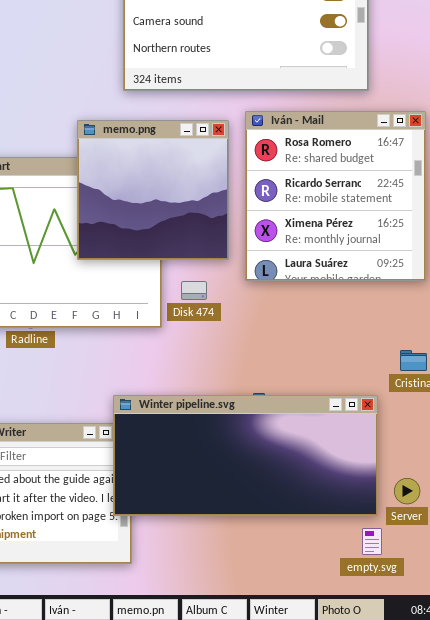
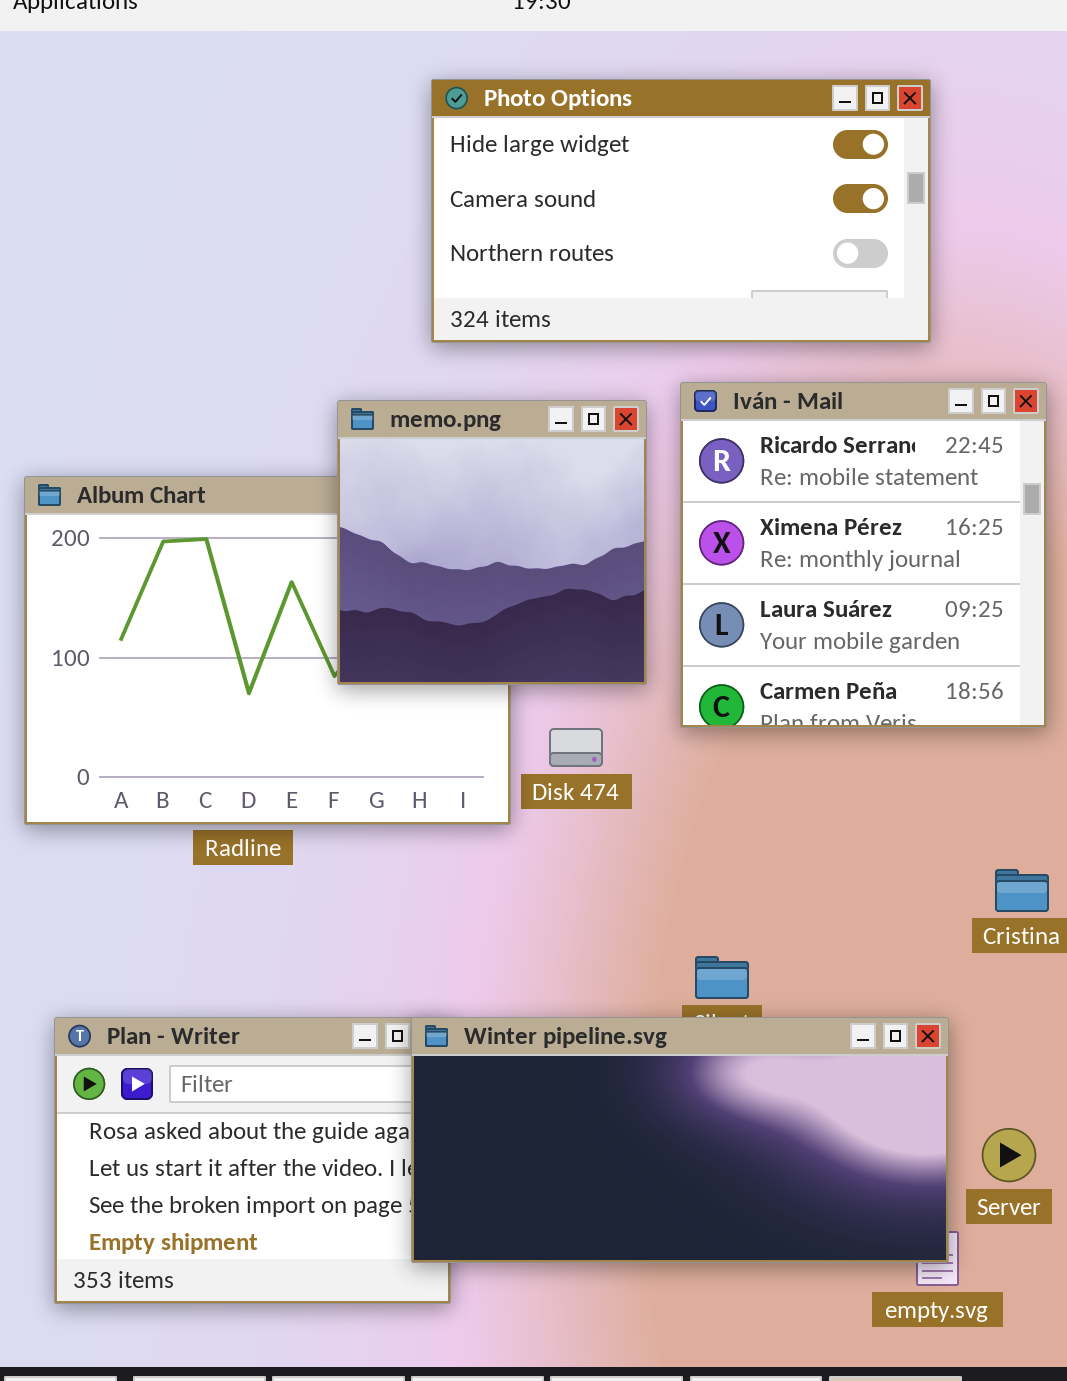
Iván - Mail: [245,111,426,281] -> [680,382,1047,728], scrolled down 1 row
Winter pipeline.svg: [113,395,378,516] -> [411,1017,949,1263], moved

